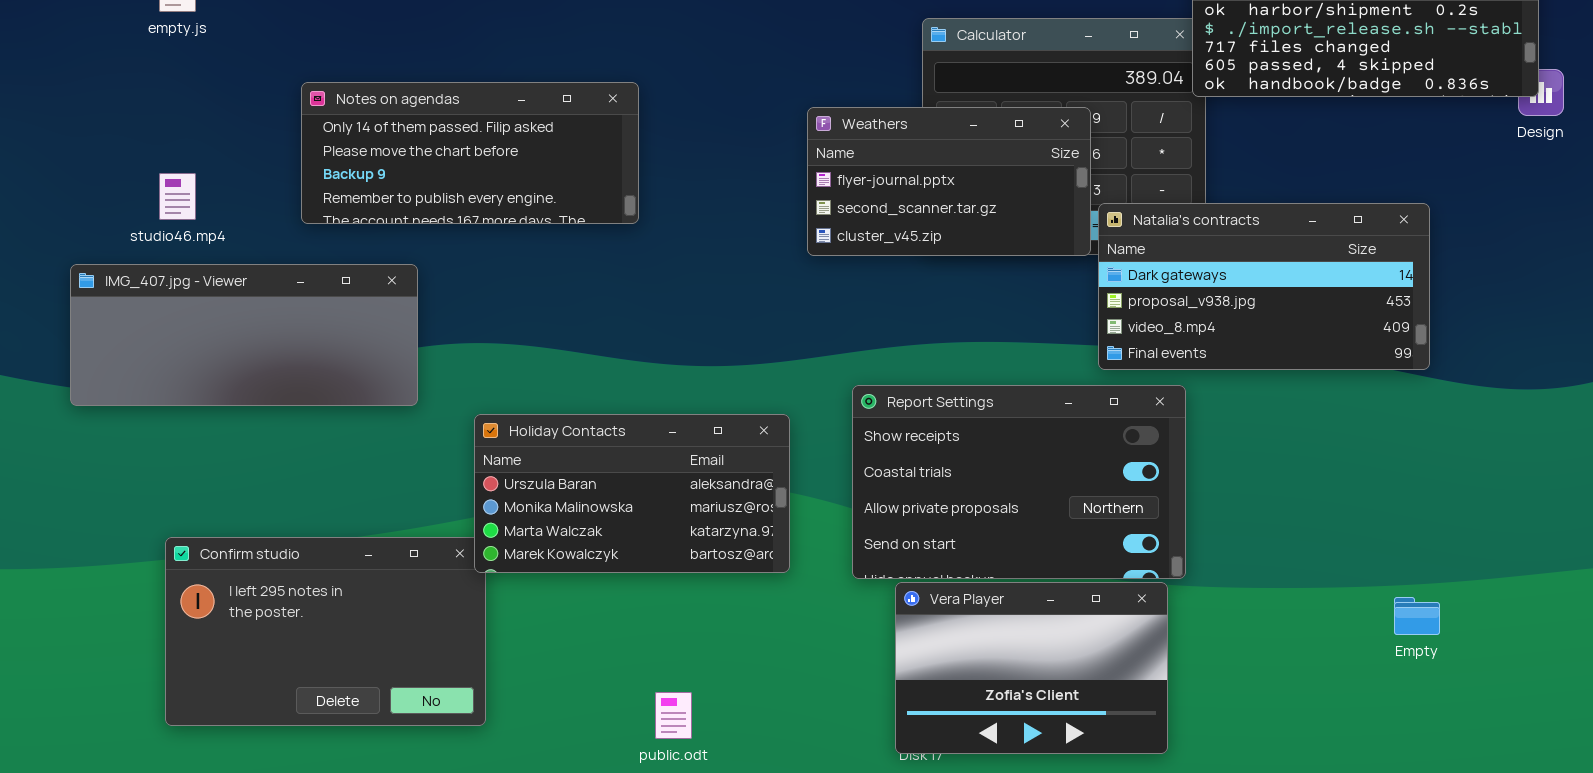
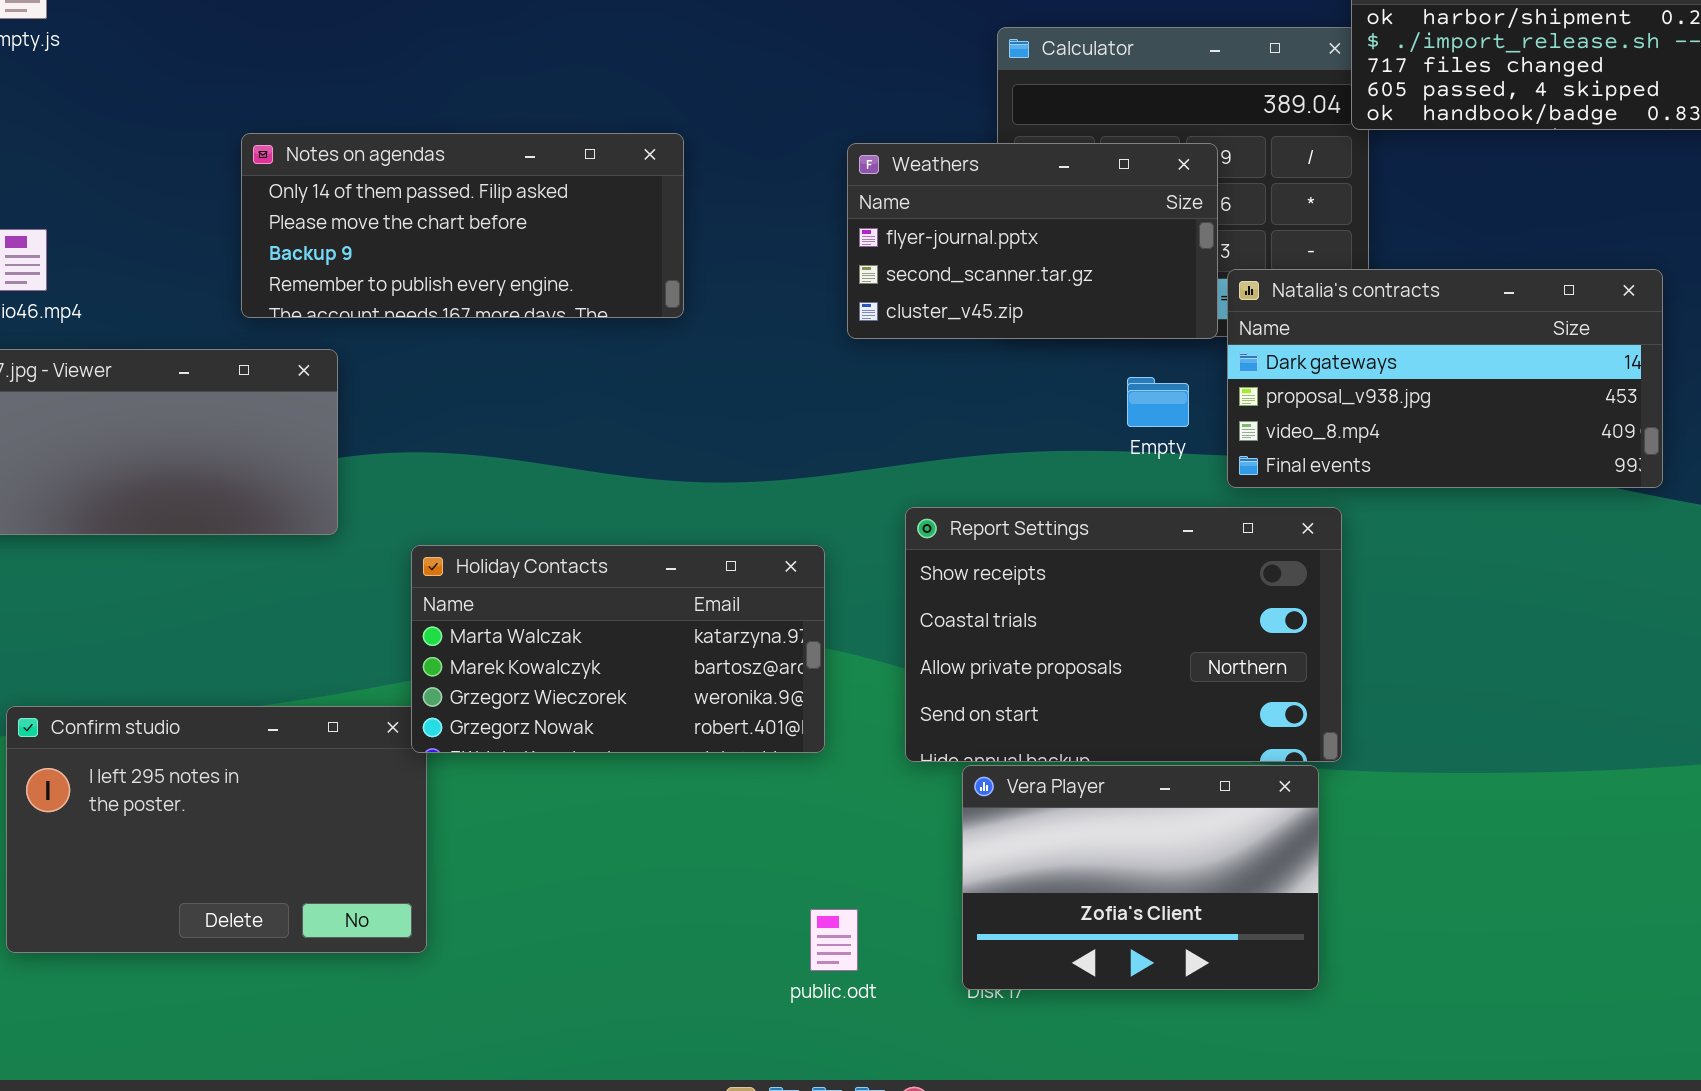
Notes on agendas: [301,82,639,224] -> [241,133,684,318], moved
Holiday Contacts: [474,414,790,573] -> [411,545,825,753], scrolled down 2 rows
Empty: [1394,597,1440,635] -> [1127,377,1189,427], moved
public.odt: [655,692,692,739] -> [810,909,858,971], moved

